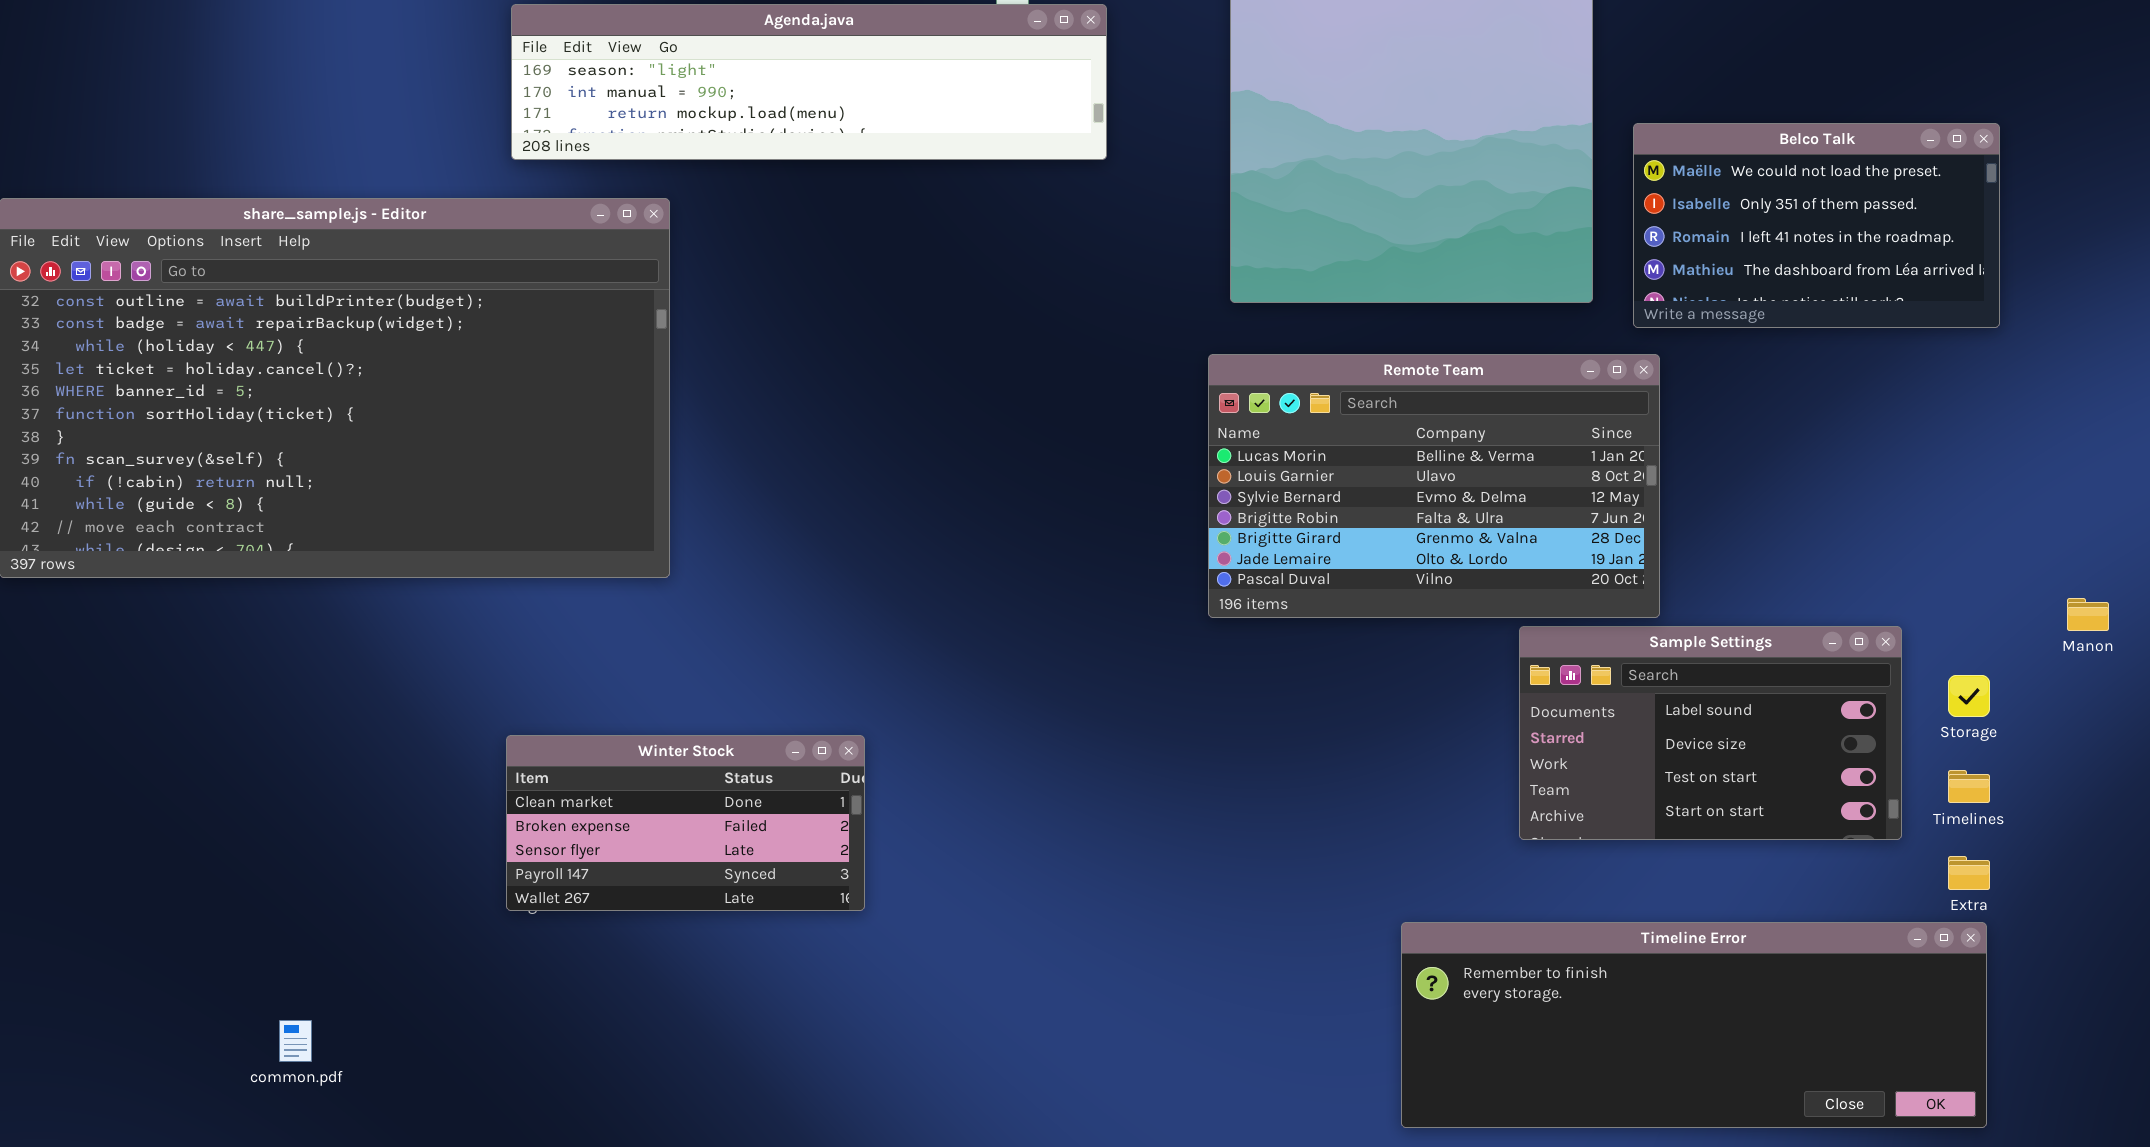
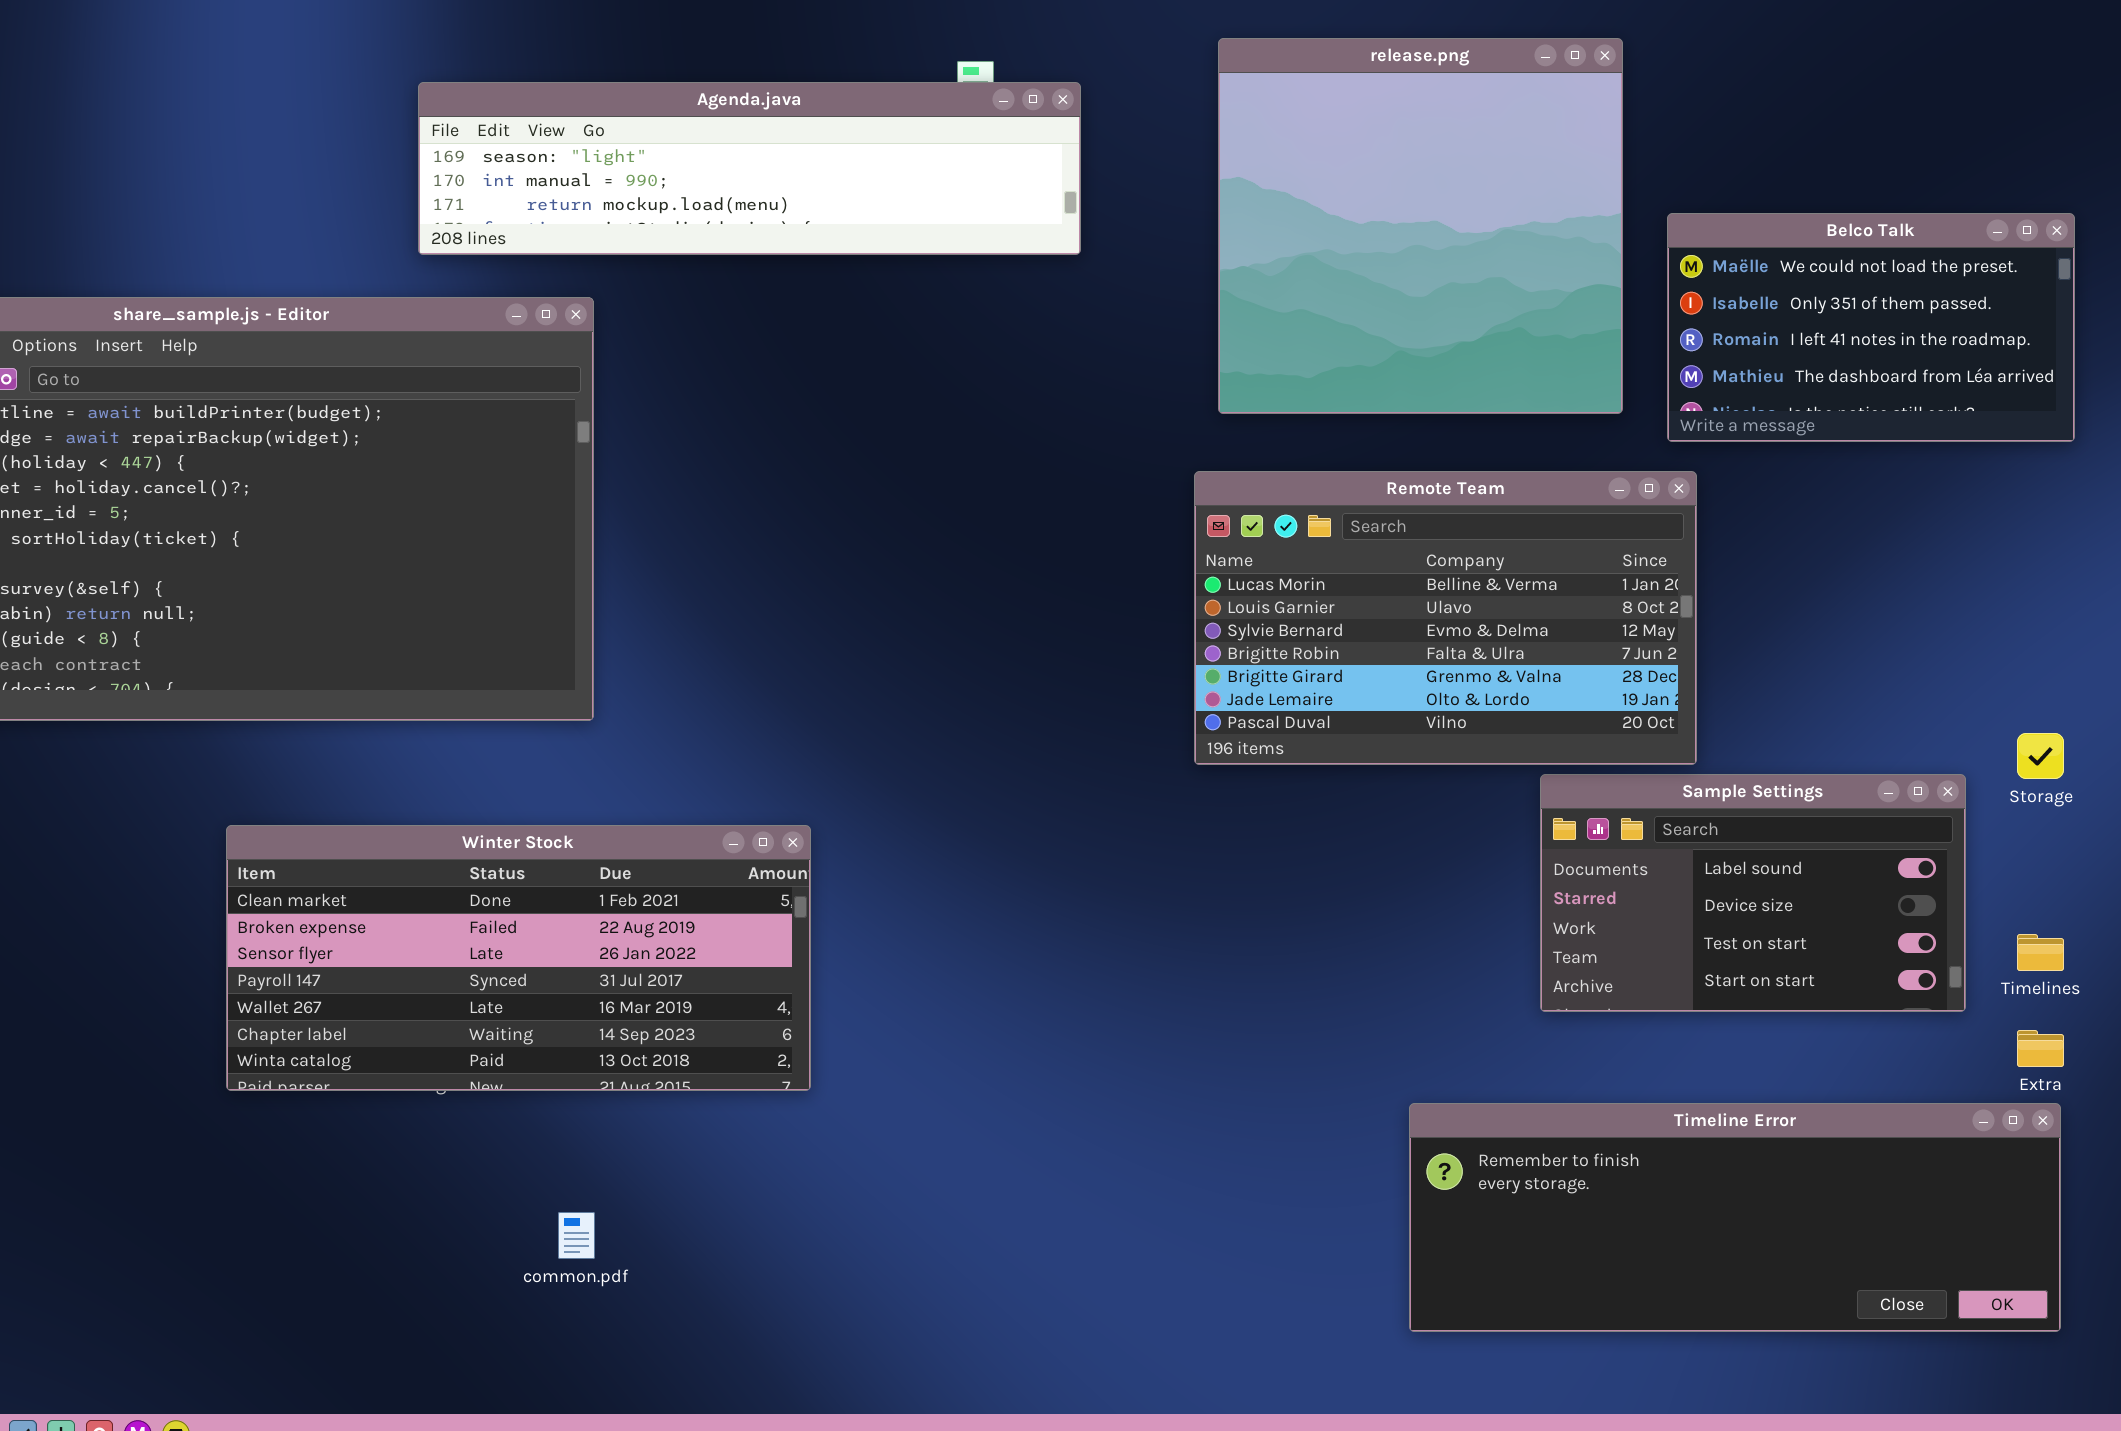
Storage: [1948,675,1990,717] -> [2017,733,2064,779], moved
Winter Stock: [506,735,865,911] -> [226,825,811,1091], resized
common.pdf: [279,1020,312,1062] -> [558,1212,595,1259], moved

